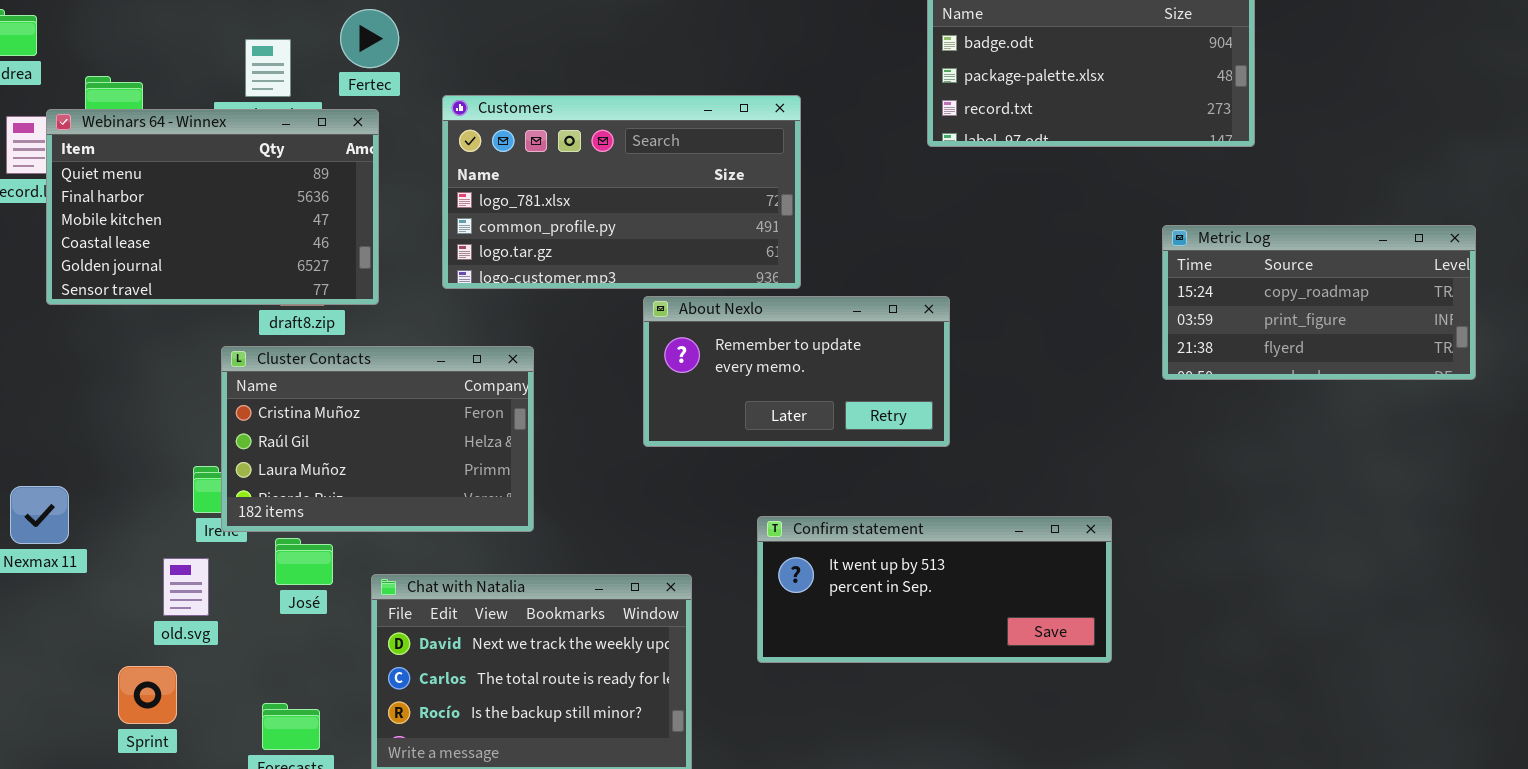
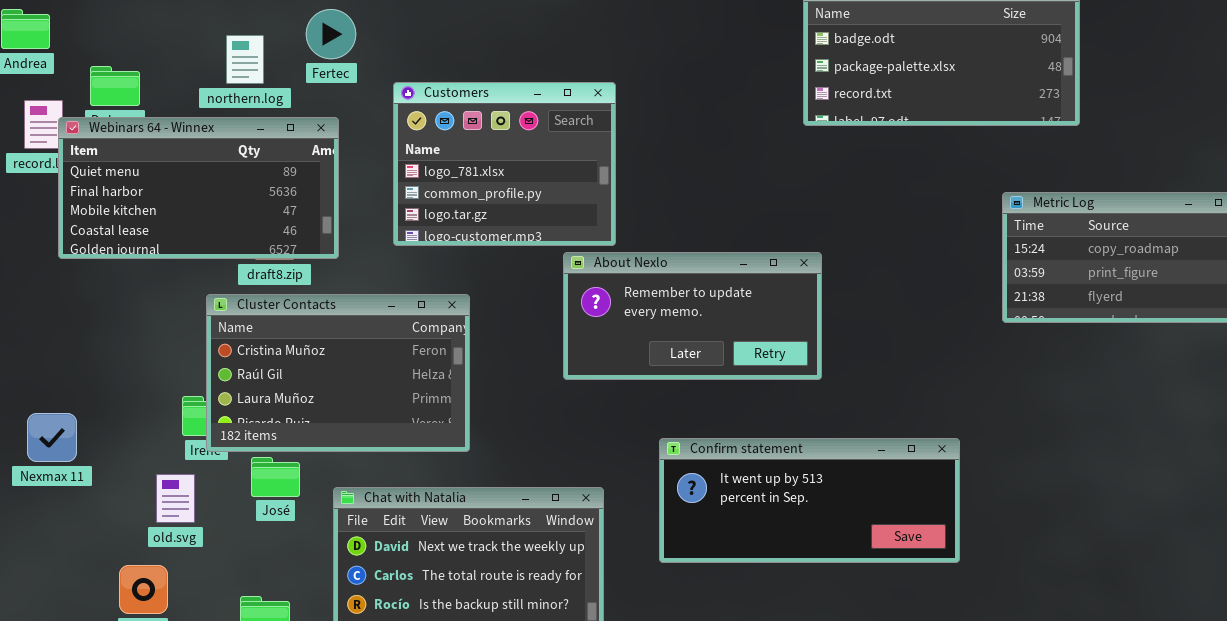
Customers: [442,95,801,289] -> [393,82,616,246], resized
Webinars 64 - Winnex: [46,109,379,305] -> [58,117,339,259], resized

